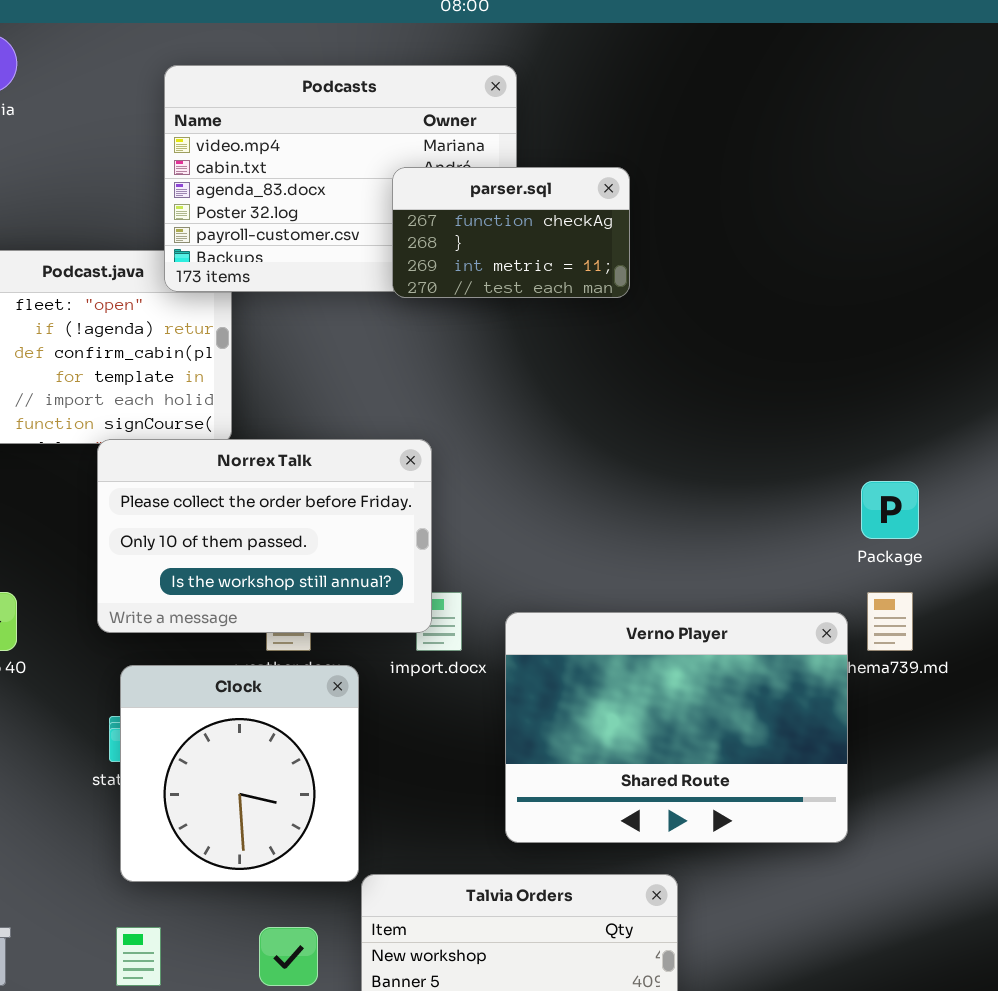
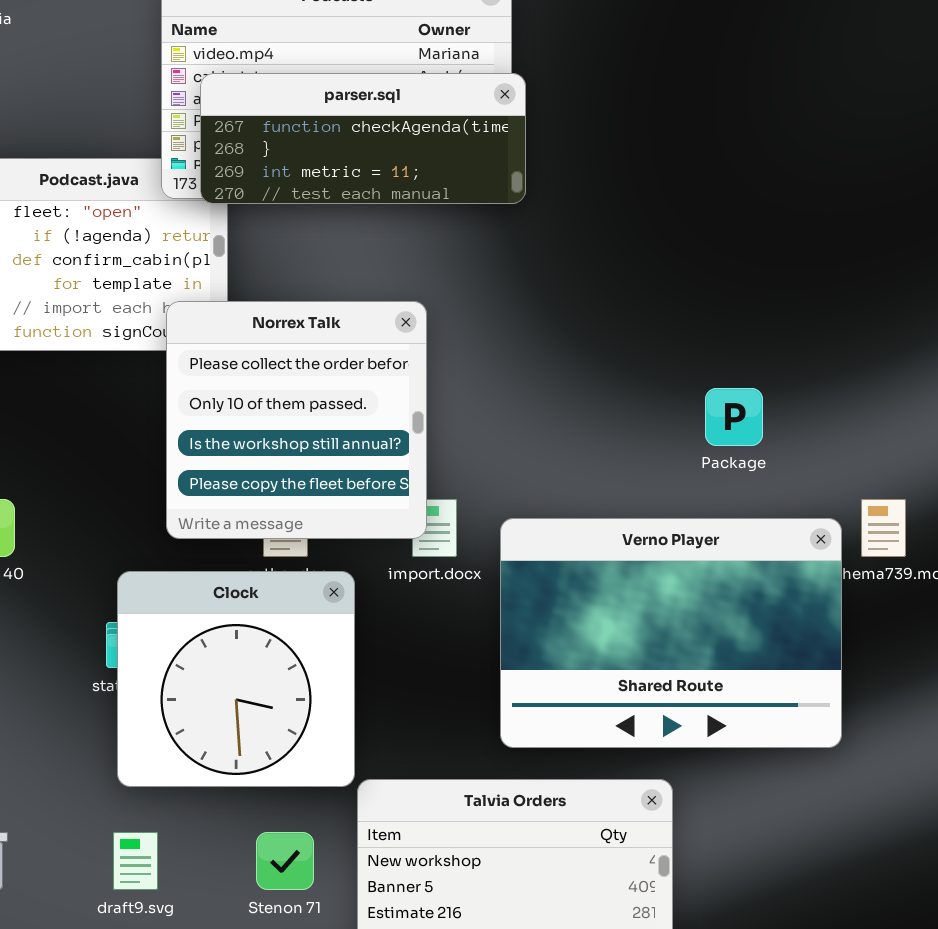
parser.sql: [392,167,630,298] -> [200,73,526,204], moved, resized
Norrex Talk: [97,439,432,633] -> [166,301,427,539], resized
Package: [861,481,919,539] -> [705,388,763,446], moved

